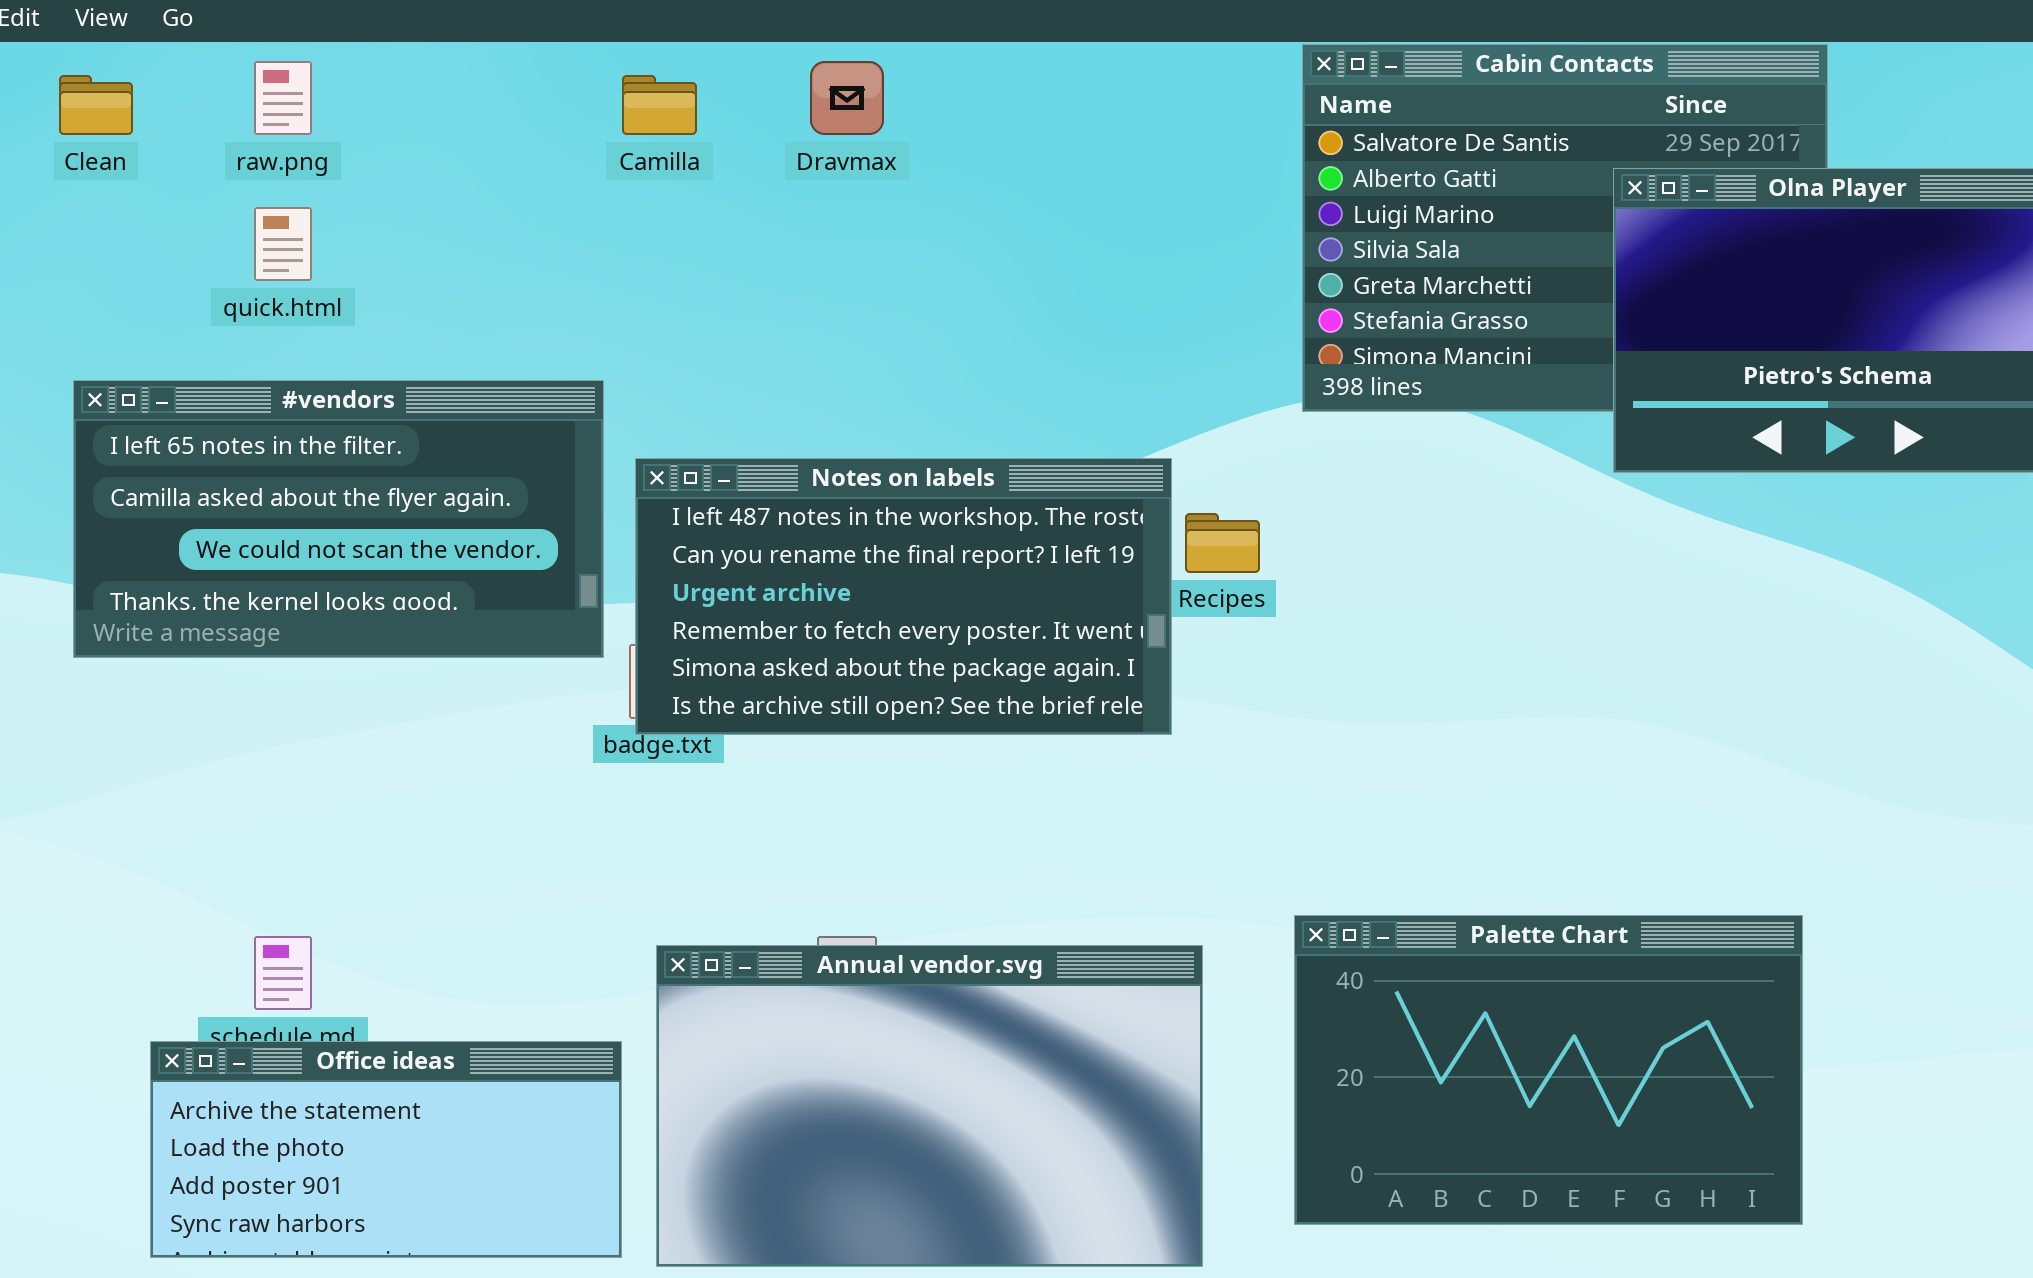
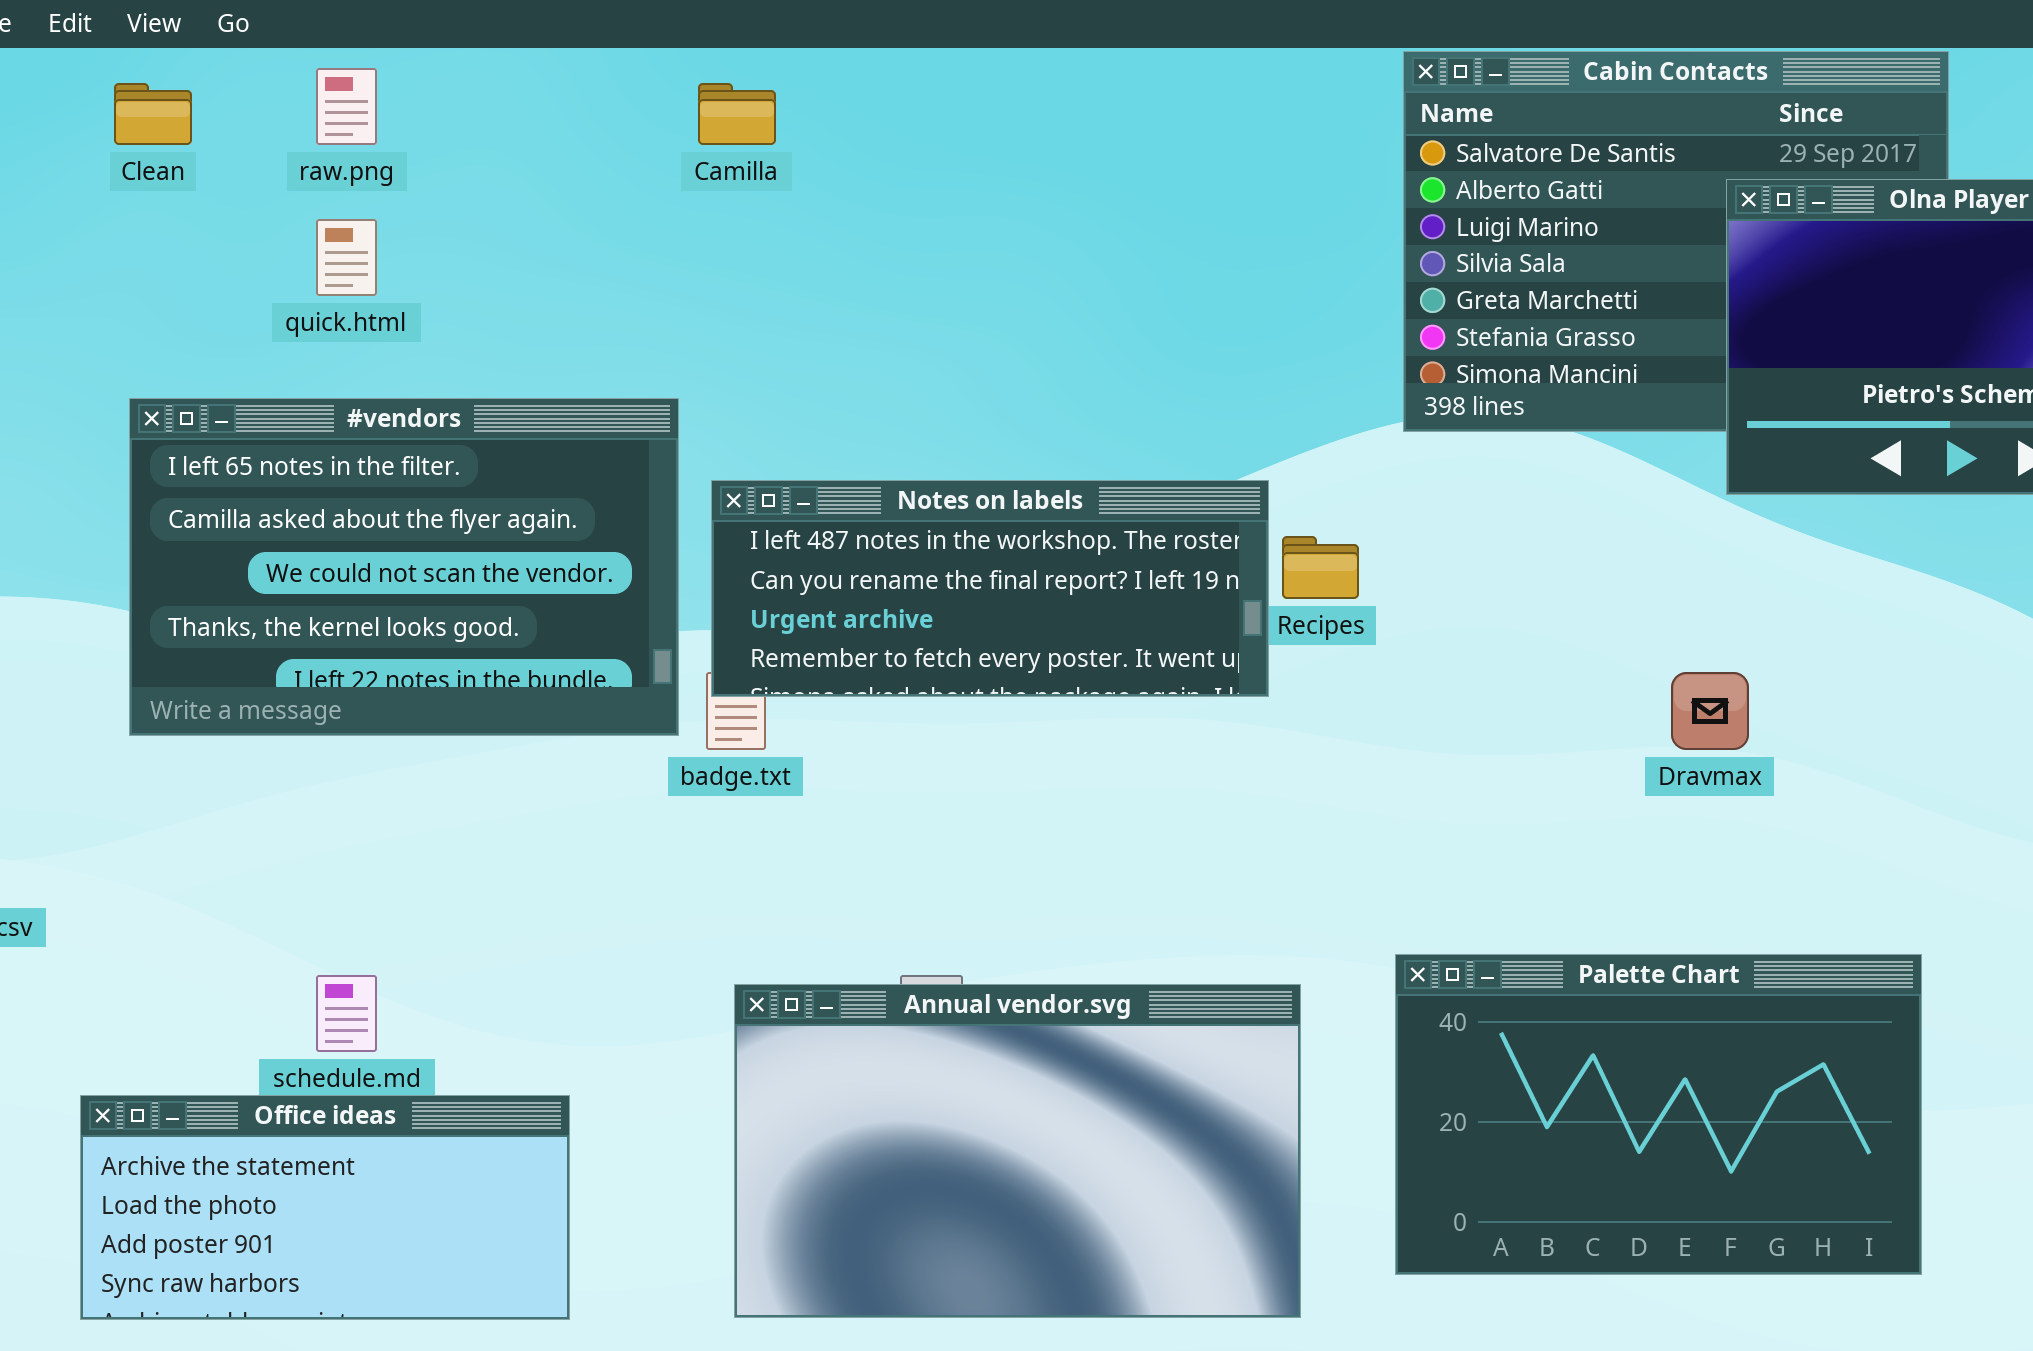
Dravmax: [810,61,884,135] -> [1671,672,1749,750], moved
#vendors: [73,380,604,658] -> [129,398,679,736], resized
Notes on labels: [635,458,1172,735] -> [711,480,1269,697], resized
Office ideas: [150,1041,622,1258] -> [80,1095,570,1320], moved

